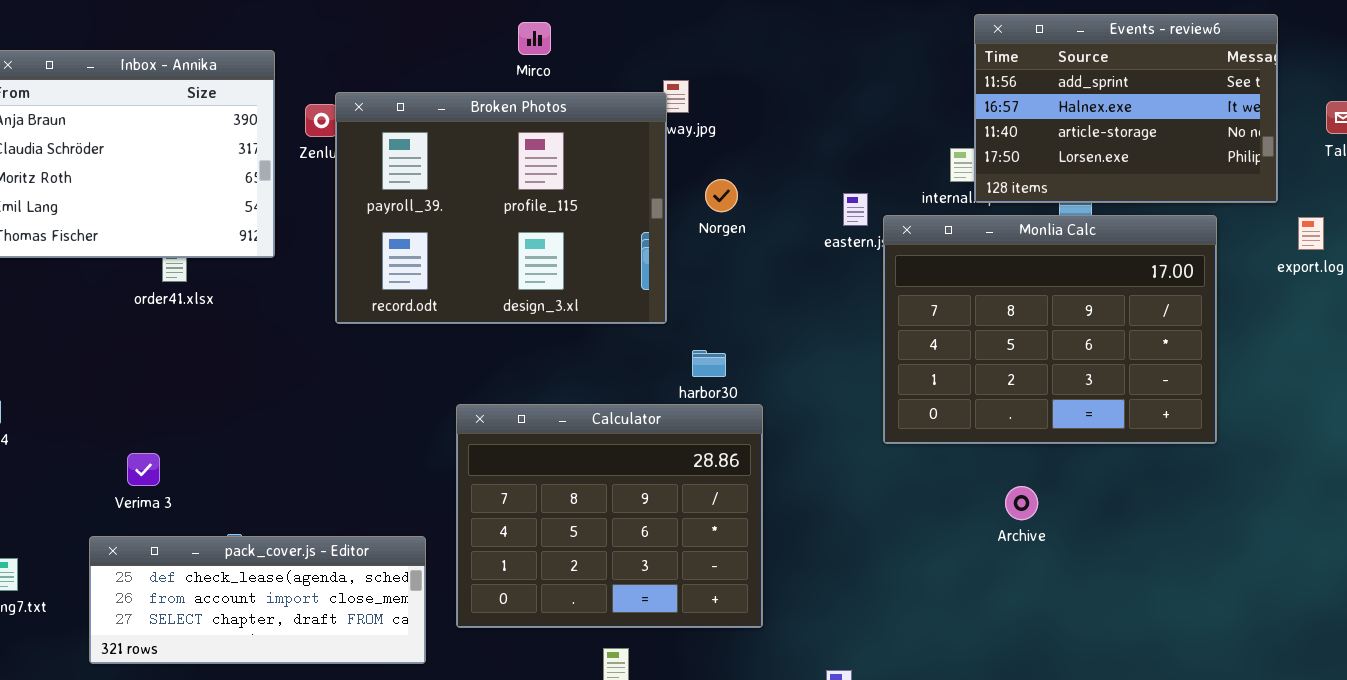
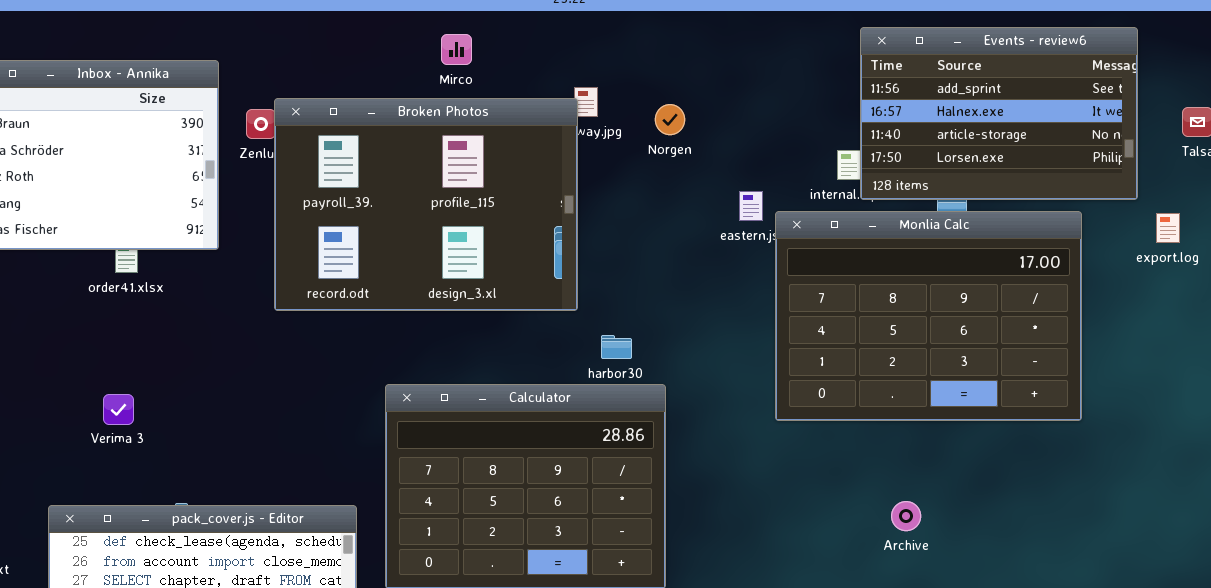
Norgen: [705,179,738,212] -> [655,104,685,135], moved
Verima 3: [127,453,160,486] -> [103,394,134,425], moved
Archive: [1005,486,1038,520] -> [891,501,921,531], moved

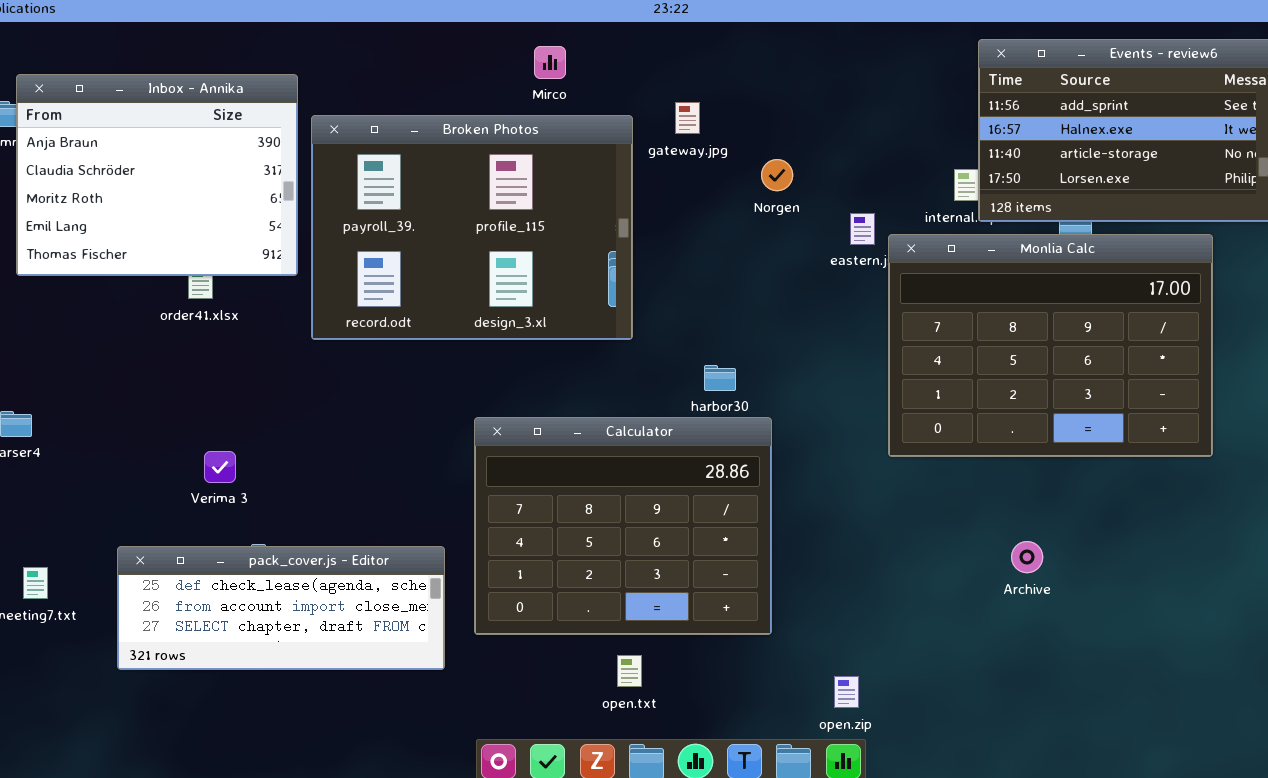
Broken Photos: [274,98,578,311] -> [311,115,633,340], moved
Norgen: [655,104,685,135] -> [761,159,793,191], moved
Verima 3: [103,394,134,425] -> [204,451,236,483], moved

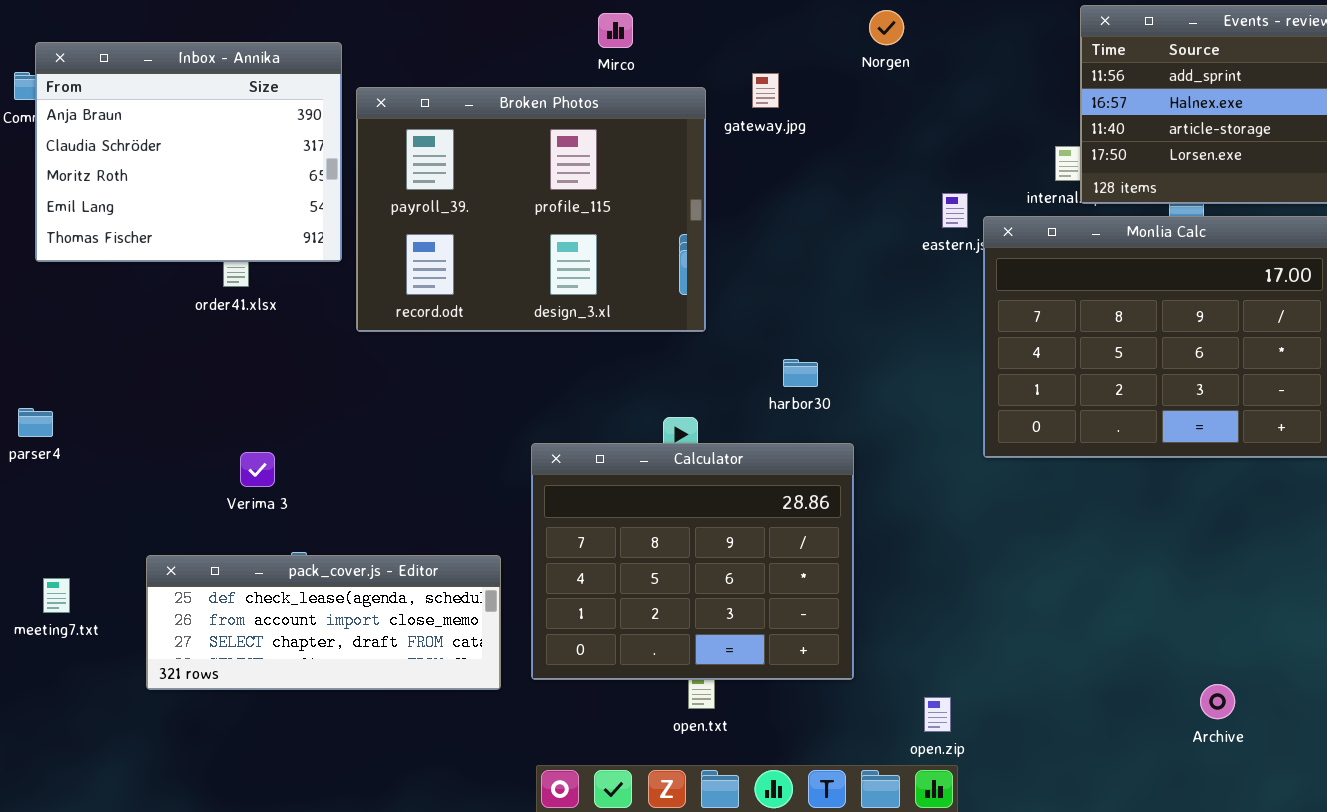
Norgen: [761,159,793,191] -> [869,10,904,45], moved
Calculator: [474,417,772,635] -> [531,443,854,680], moved
Archive: [1011,541,1043,573] -> [1200,684,1235,719], moved

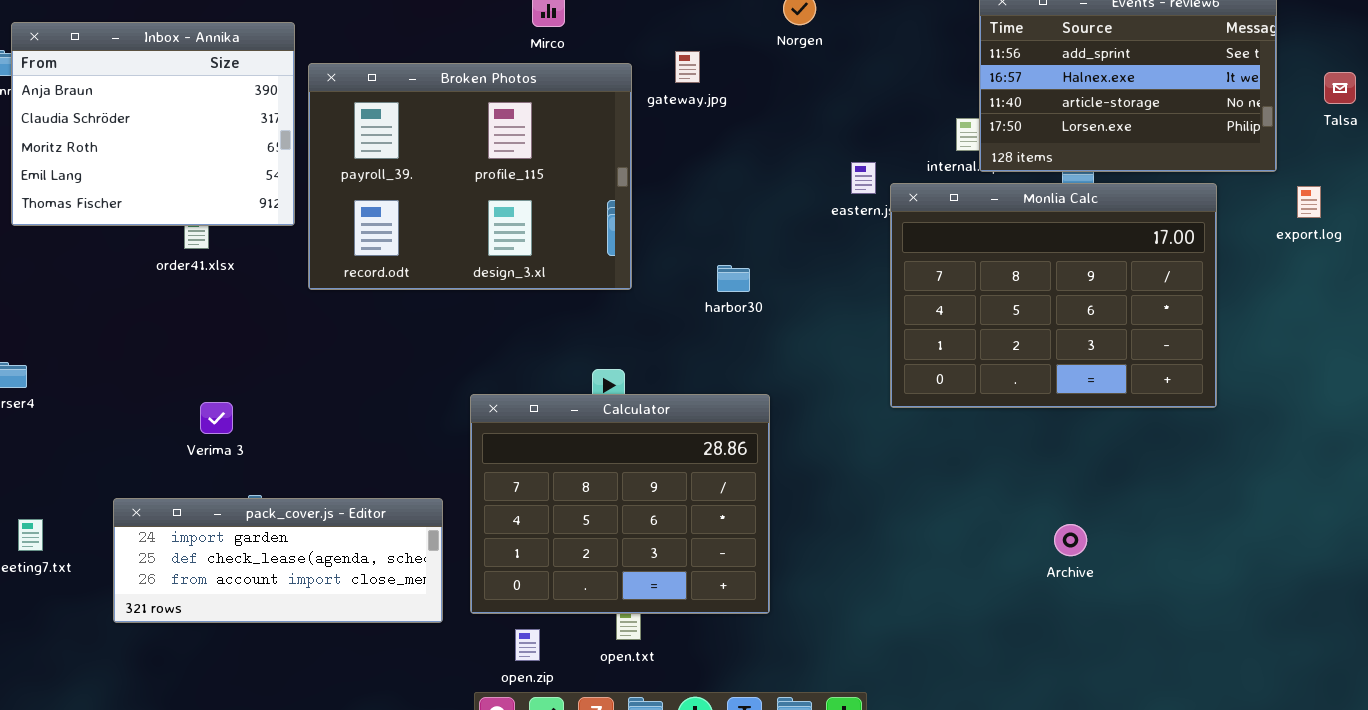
harbor30: [783,359,818,387] -> [717,265,750,292], moved
pack_cover.js - Editor: [146,555,501,690] -> [113,498,443,623], scrolled up 1 row
Archive: [1200,684,1235,719] -> [1054,524,1087,556], moved
open.zip: [924,697,951,732] -> [515,629,540,661], moved

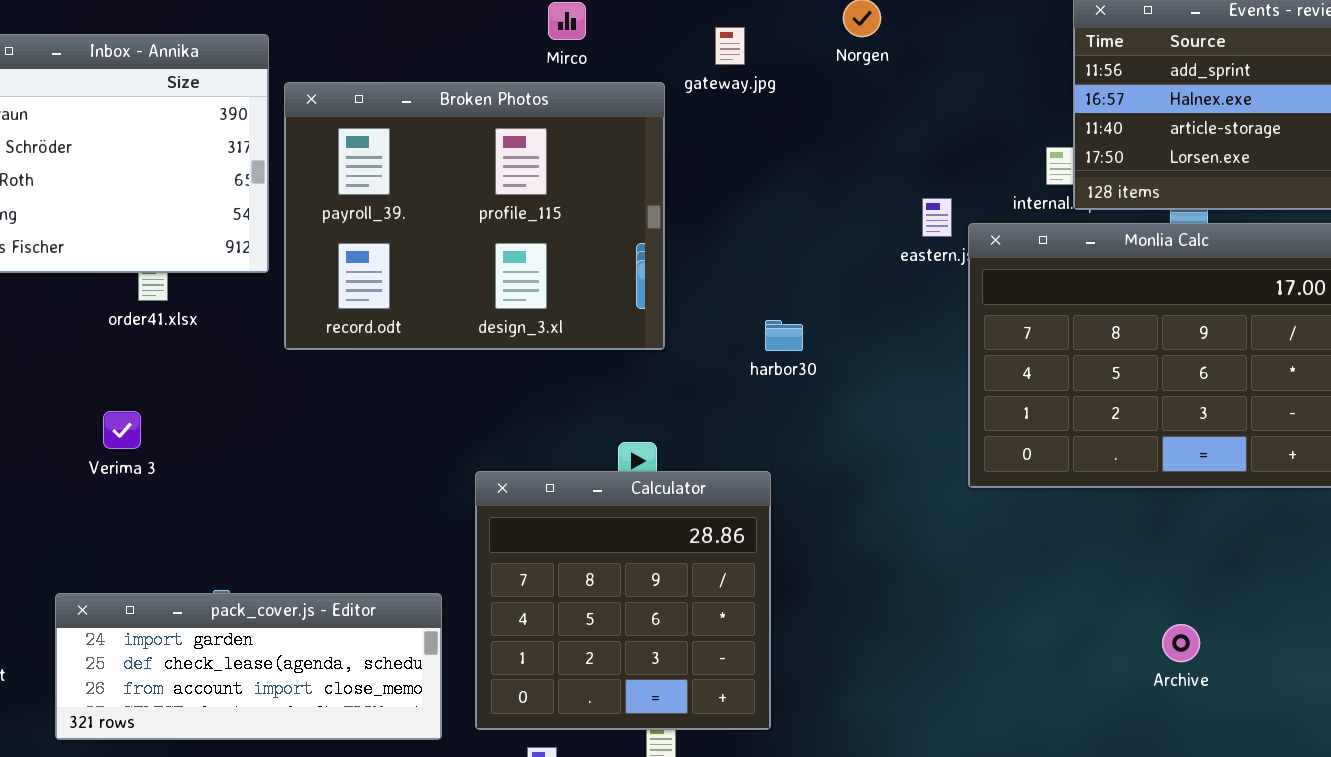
gateway.jpg: [675,51,700,83] -> [715,27,745,65], moved
Calculator: [470,394,770,614] -> [475,471,771,730], resized
Verima 3: [200,402,233,434] -> [103,411,141,449], moved

